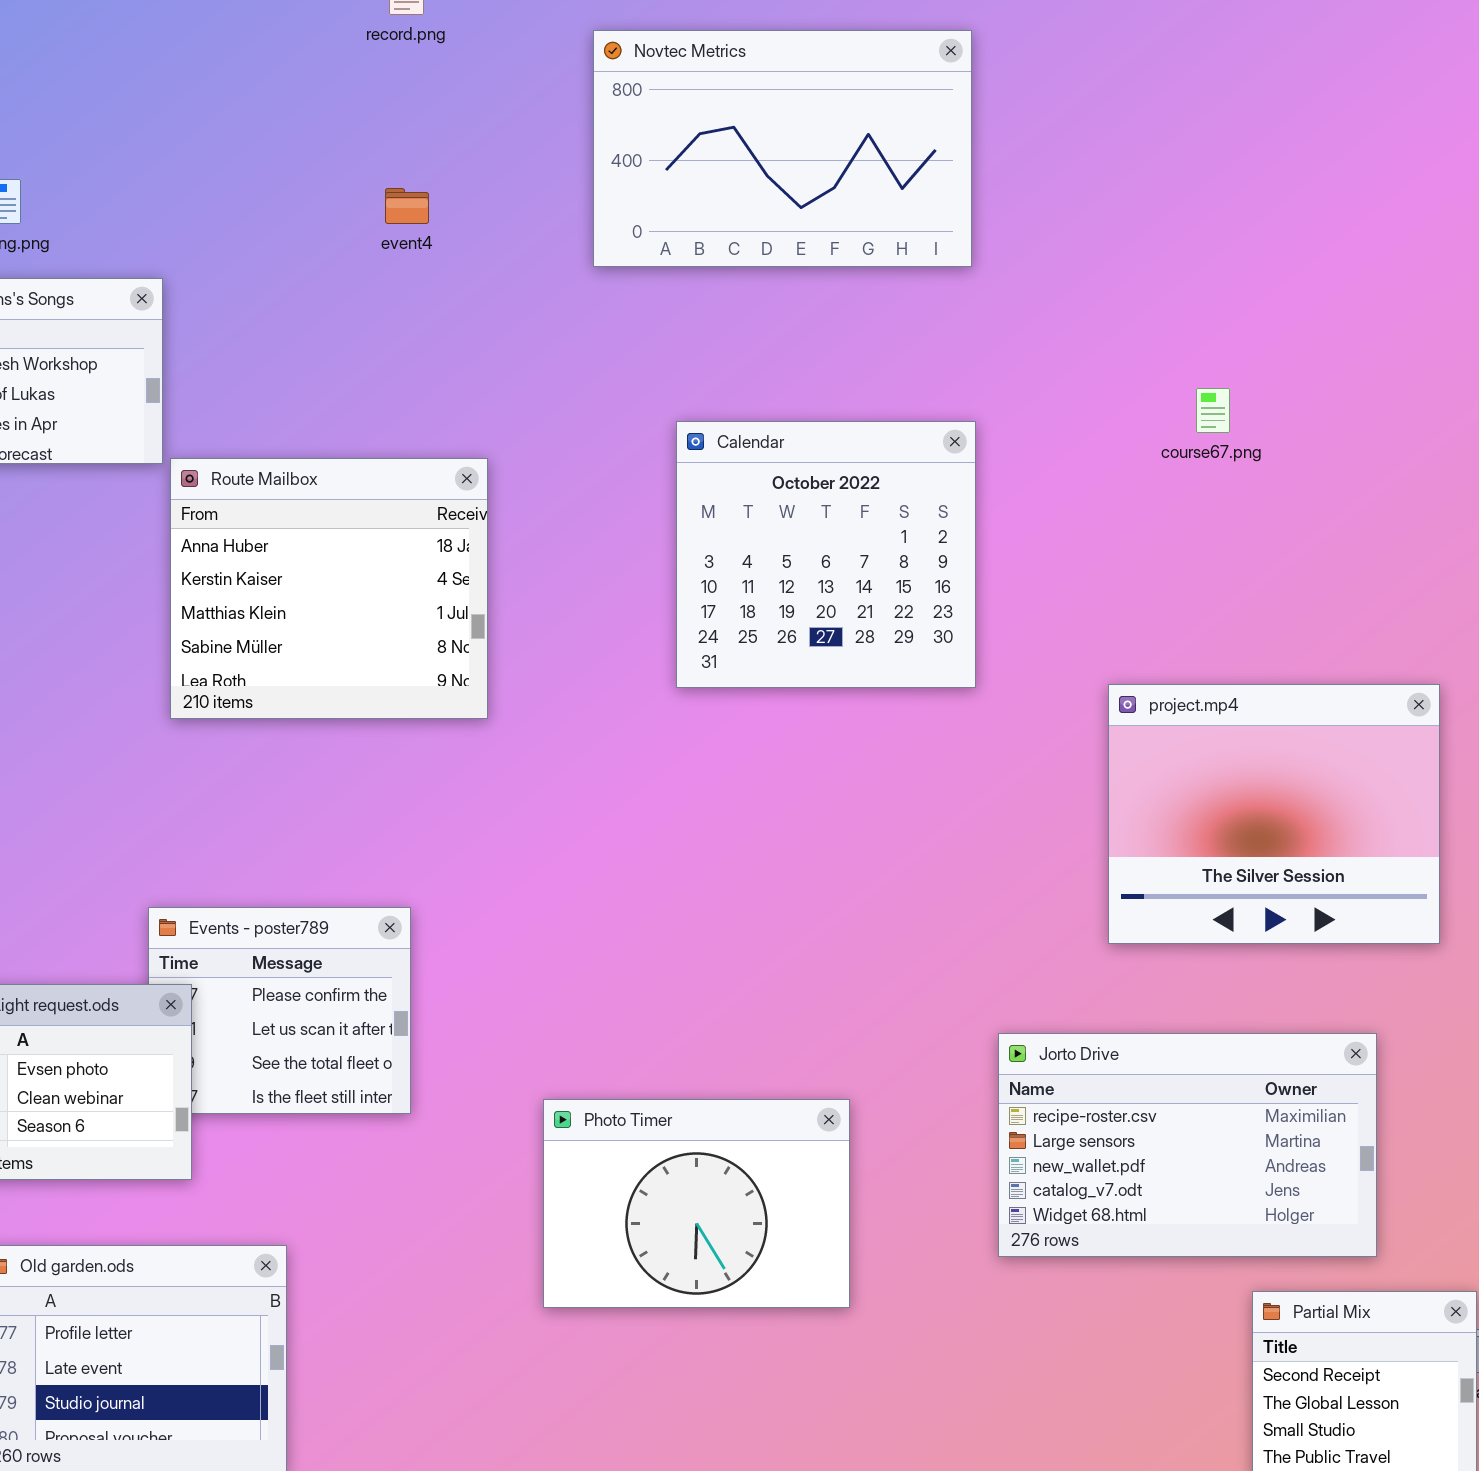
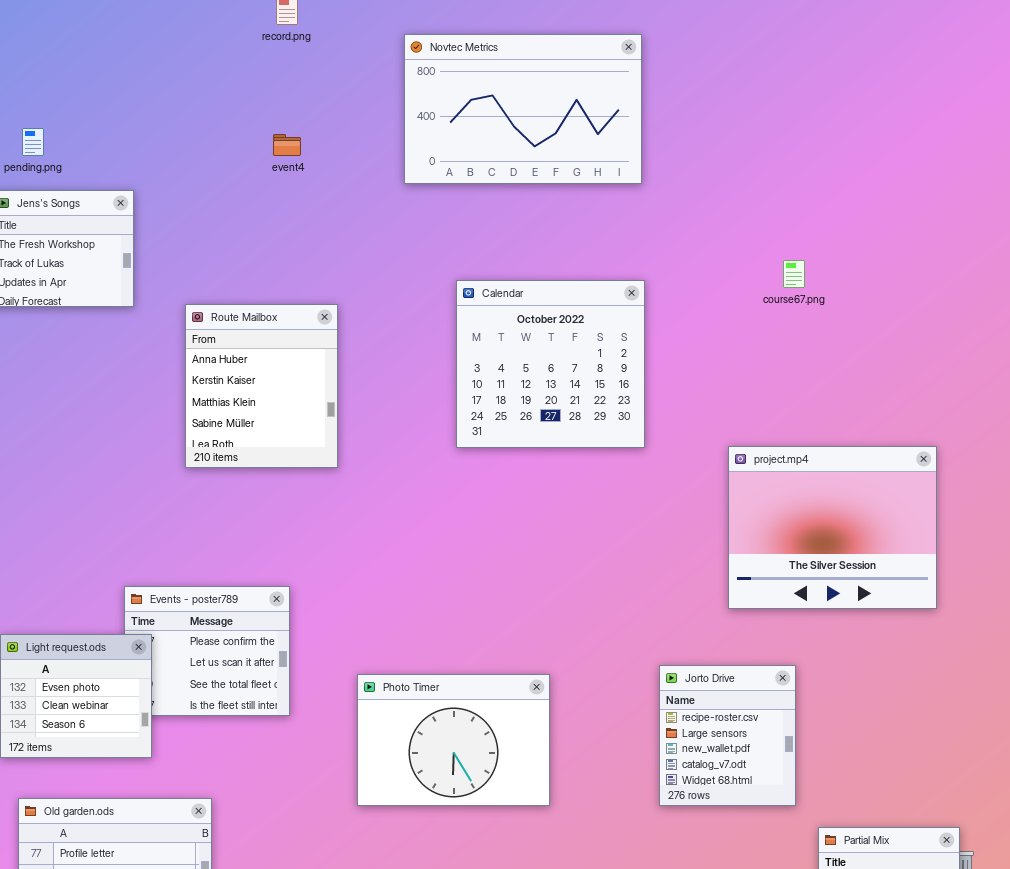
Route Mailbox: [170,458,488,719] -> [185,304,338,468], resized
Jorto Drive: [998,1033,1377,1257] -> [659,665,796,806], resized
Photo Timer: [543,1099,850,1308] -> [357,674,550,806], moved

